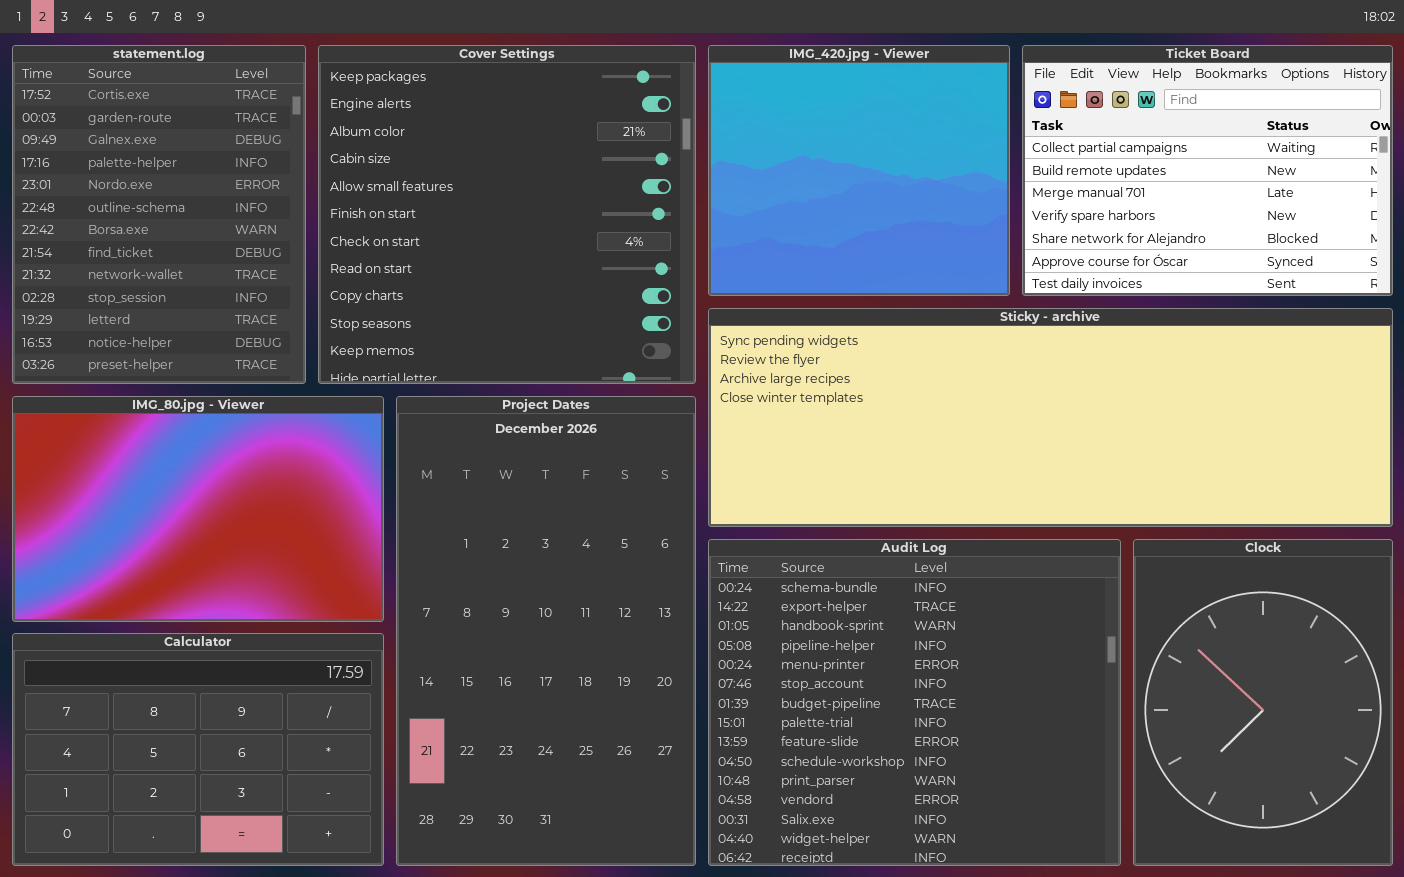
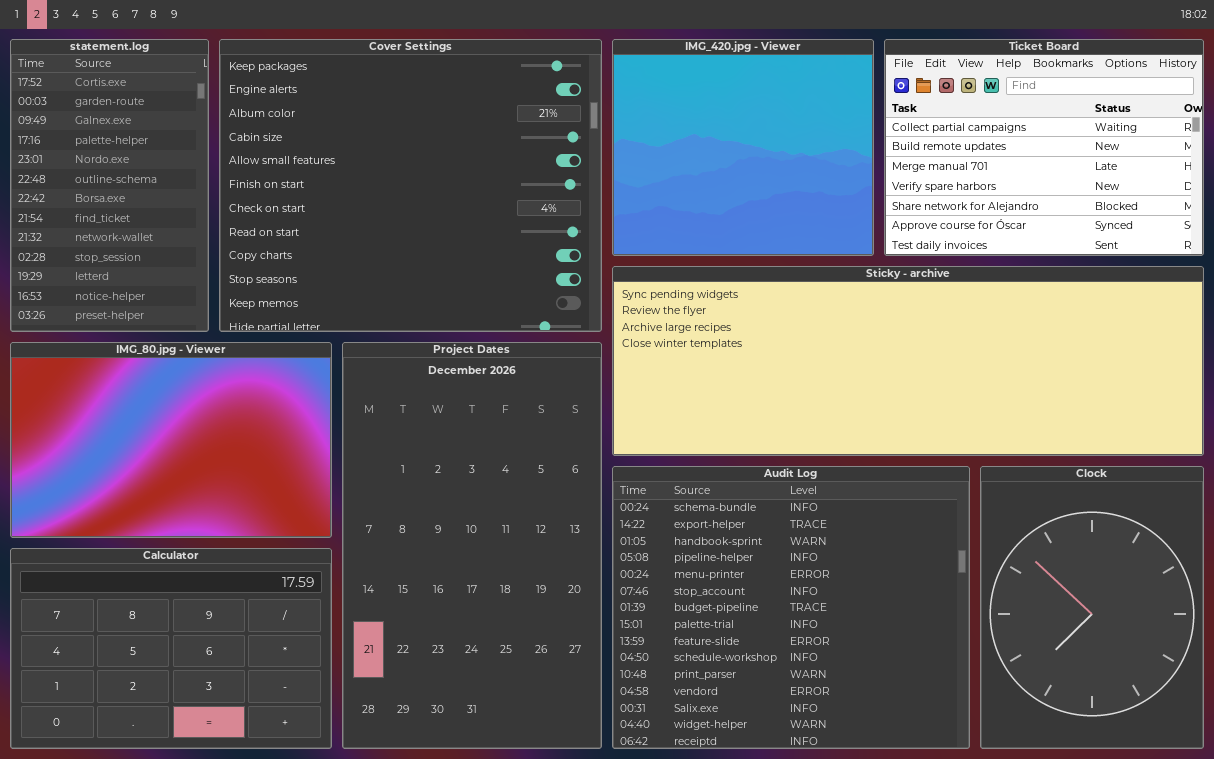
statement.log: [12,45,306,384] -> [10,39,209,332], resized
Cover Settings: [318,45,696,384] -> [219,39,602,332], resized

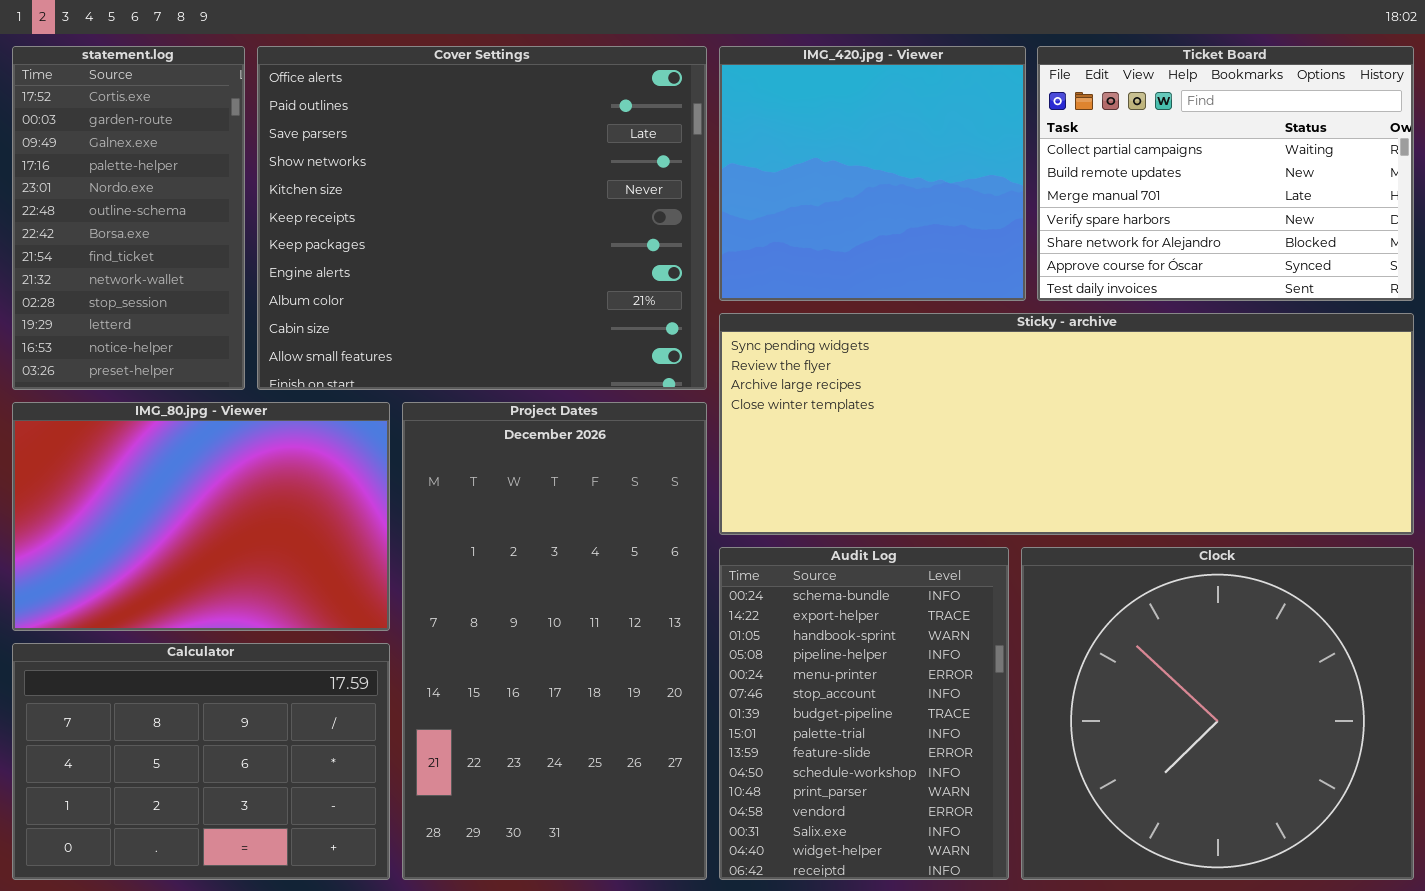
Cover Settings: [219,39,602,332] -> [257,46,707,390], scrolled up 6 rows
Audit Log: [612,466,970,749] -> [719,547,1009,880], resized
Clock: [980,466,1204,749] -> [1021,547,1414,880], resized

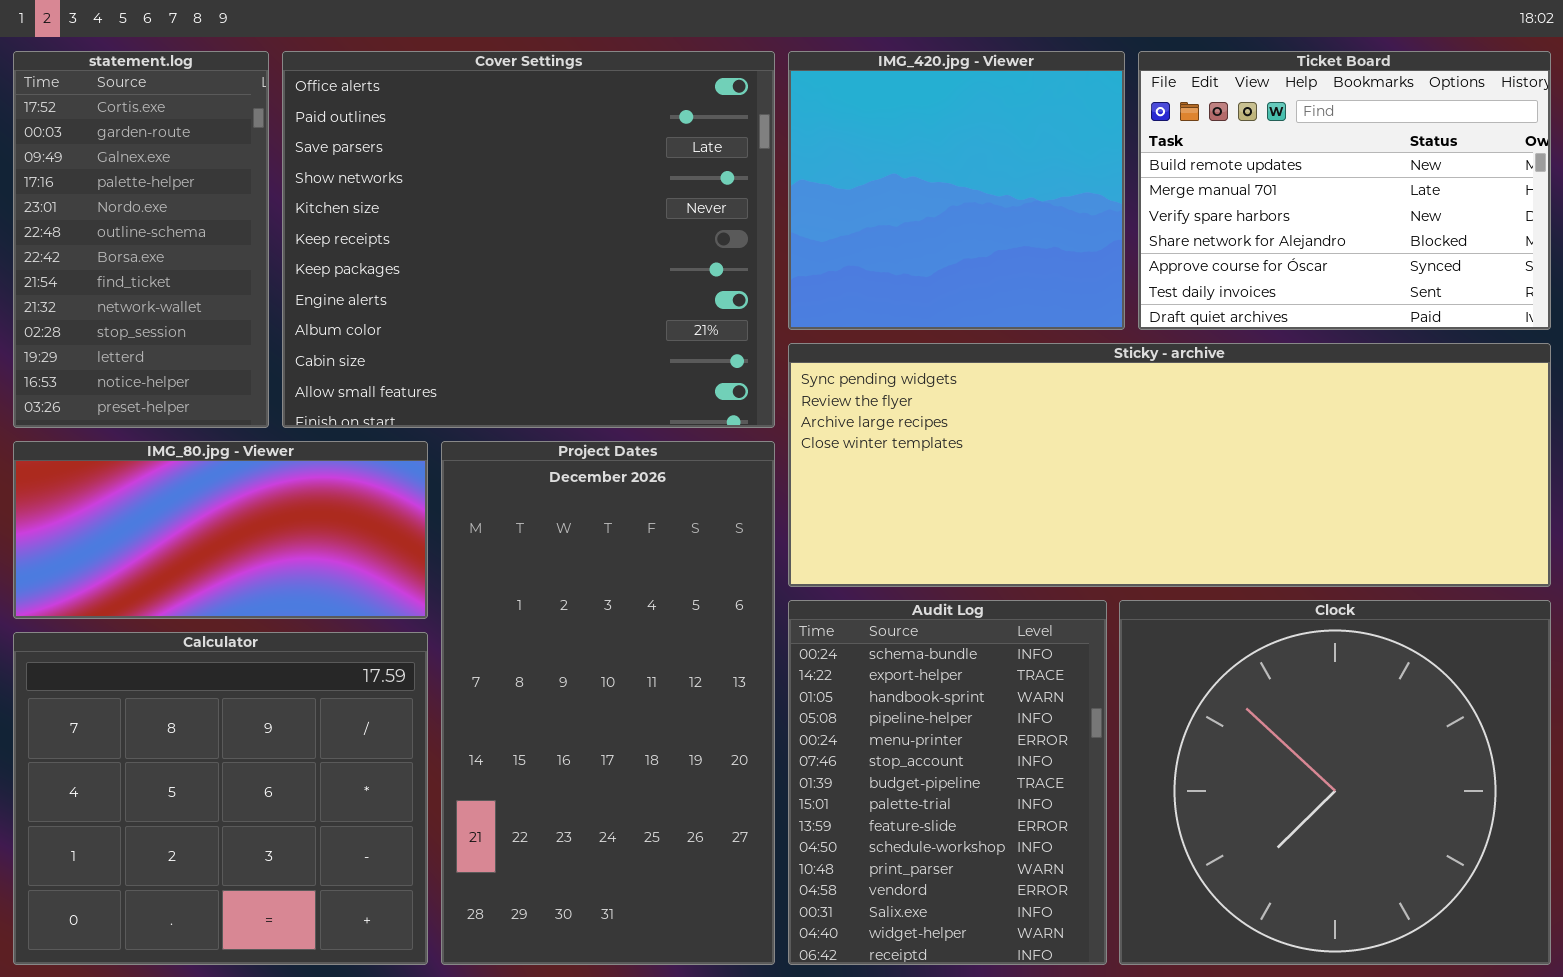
Ticket Board: [1037,46,1414,301] -> [1138,51,1551,330], scrolled down 1 row
IMG_80.jpg - Viewer: [12,402,390,631] -> [13,441,428,619], resized
Calculator: [12,643,390,880] -> [13,632,428,965], resized

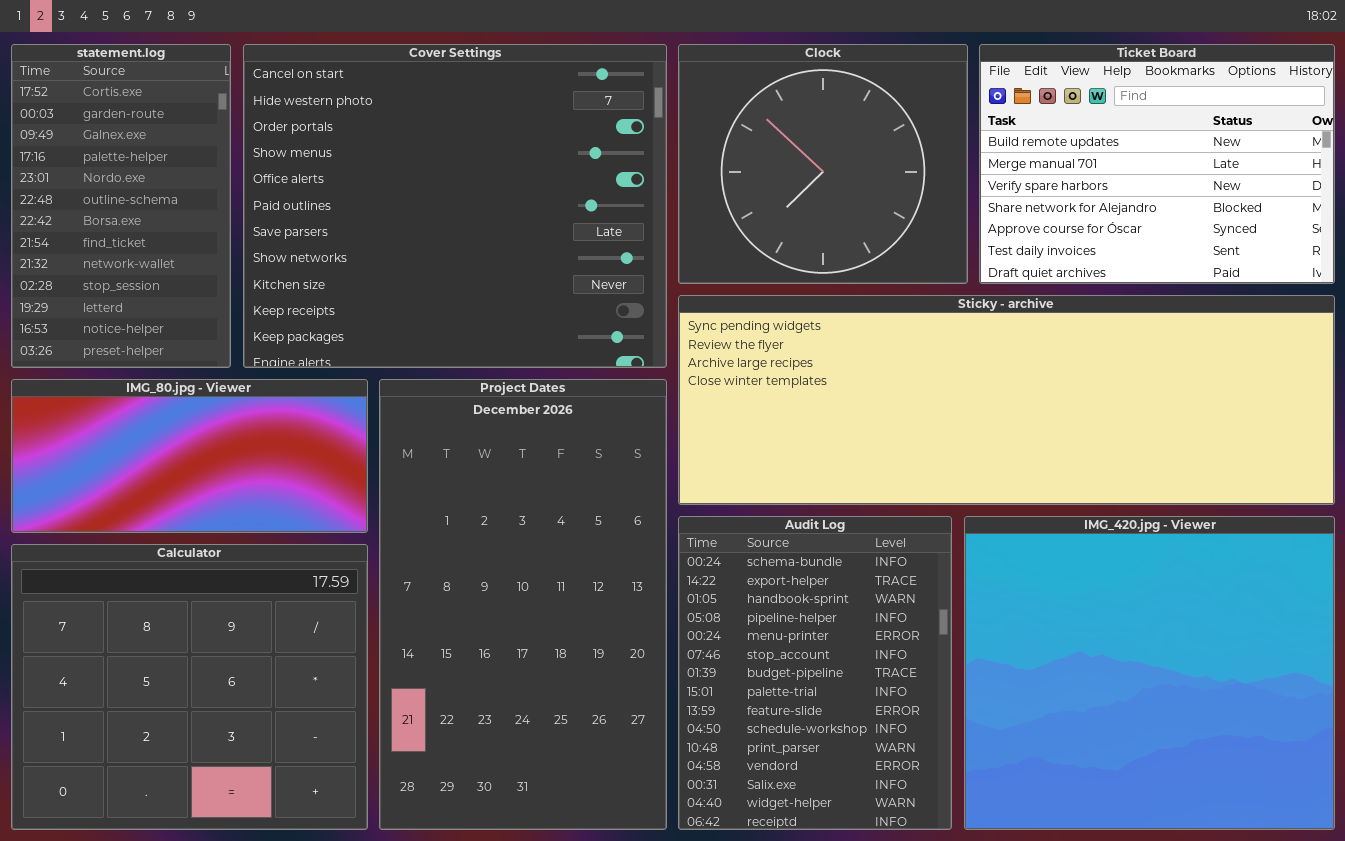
Cover Settings: [282,51,775,428] -> [243,44,667,368], scrolled up 4 rows
IMG_420.jpg - Viewer: [788,51,1125,330] -> [964,516,1335,830], moved, resized
Clock: [1119,600,1551,965] -> [678,44,968,284], moved, resized

